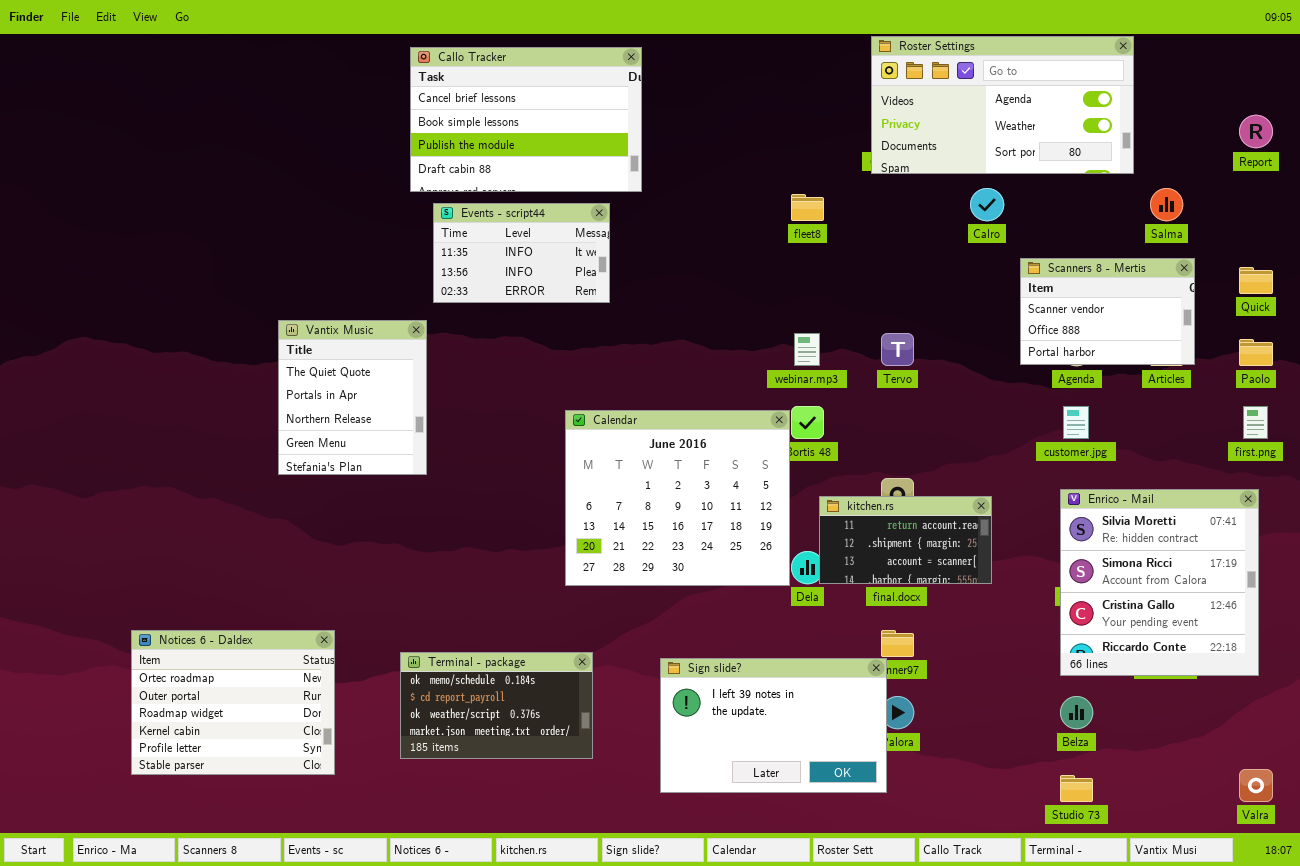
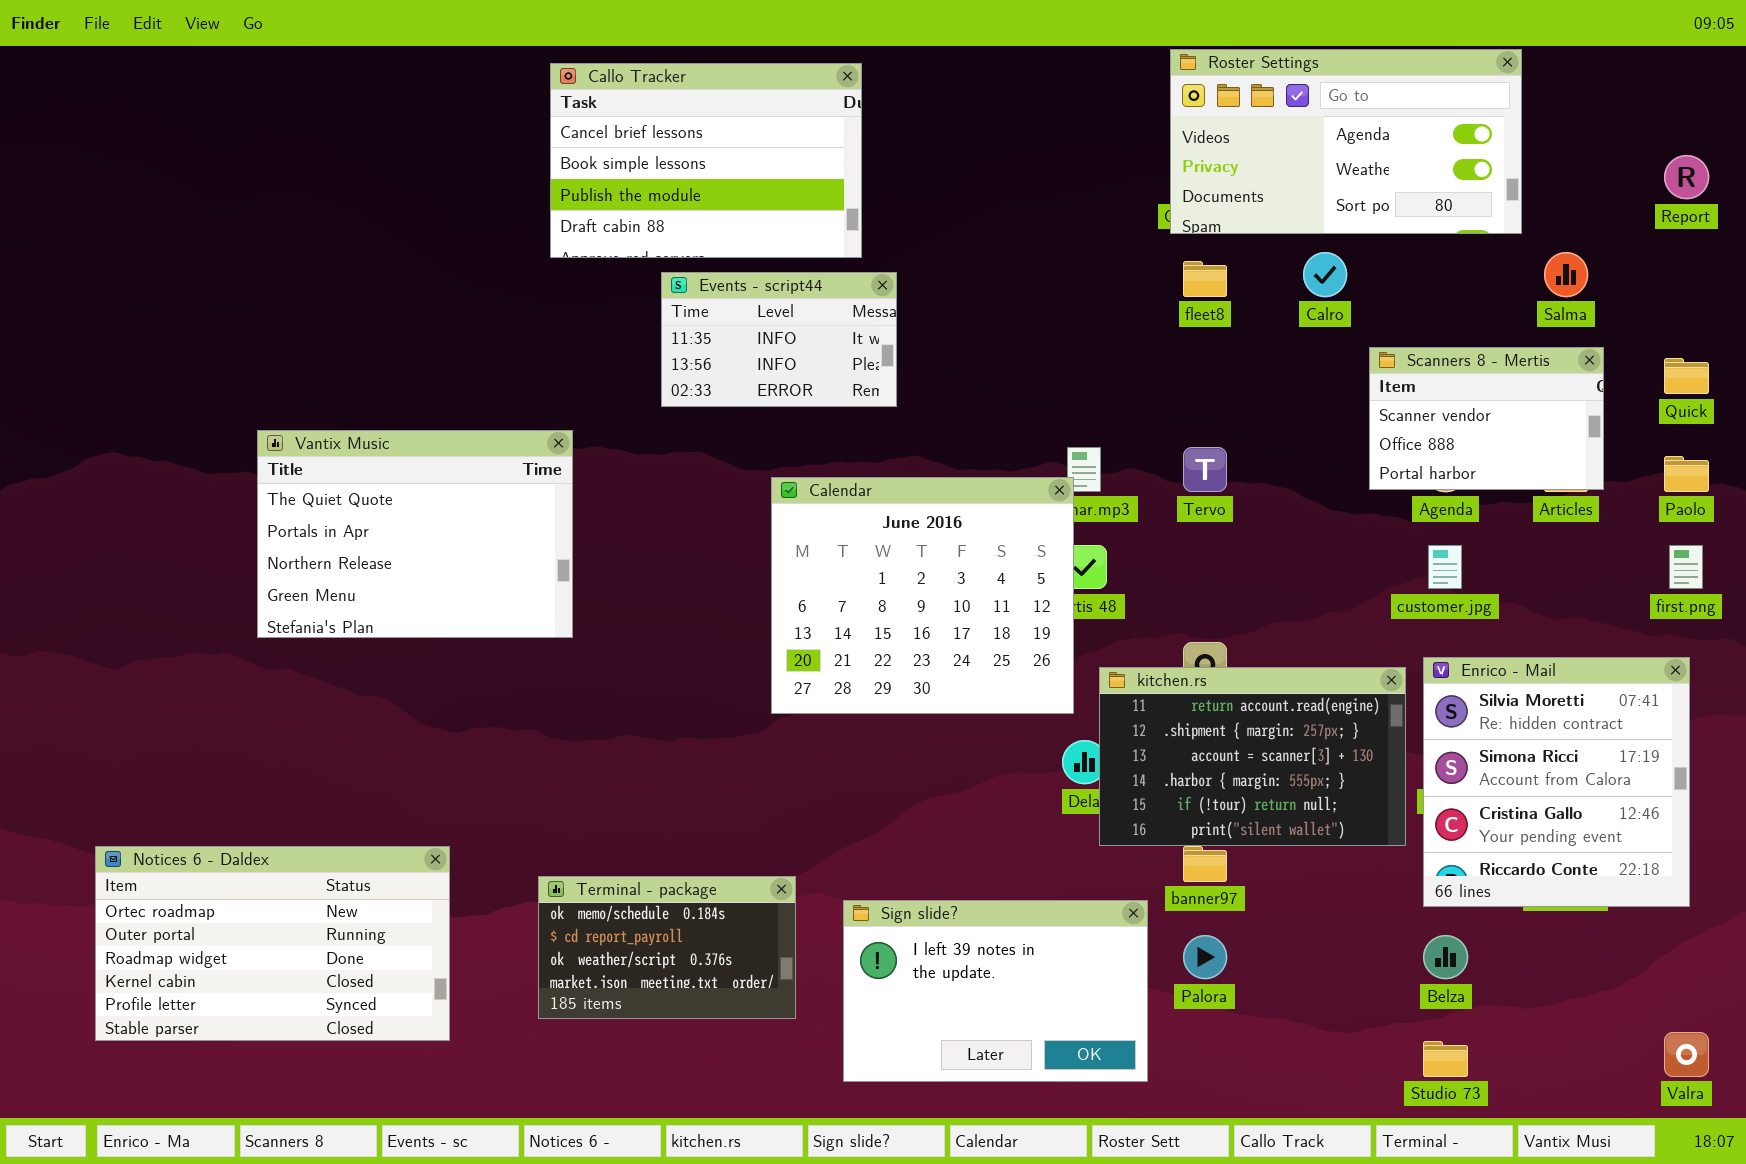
fleet8: [791,194,824,221] -> [1183,261,1227,297], moved
Events - script44: [433,203,610,303] -> [661,272,897,407], moved
Vantix Music: [278,320,427,475] -> [257,430,573,638], resized
Calendar: [565,410,790,586] -> [771,477,1074,714], moved
kitchen.rs: [819,496,992,584] -> [1099,667,1406,846], resized
Notices 6 - Daldex: [131,630,335,775] -> [95,846,450,1041], resized
Sign slide?: [660,658,887,793] -> [843,900,1148,1082], moved

